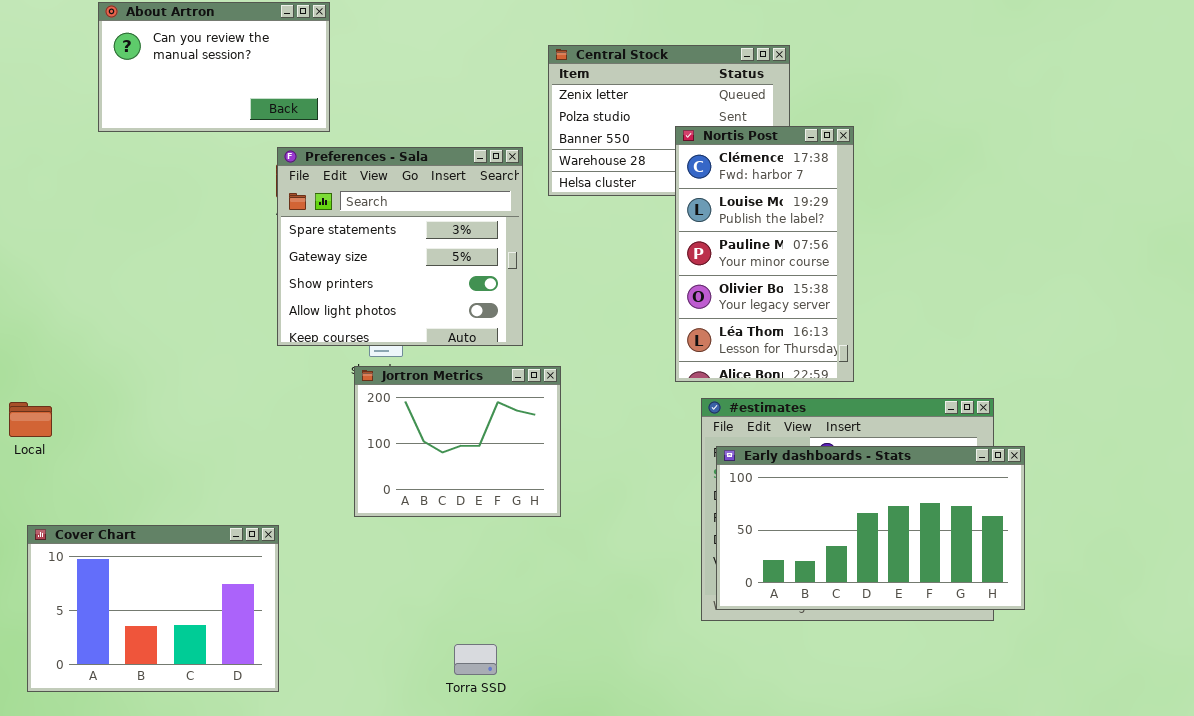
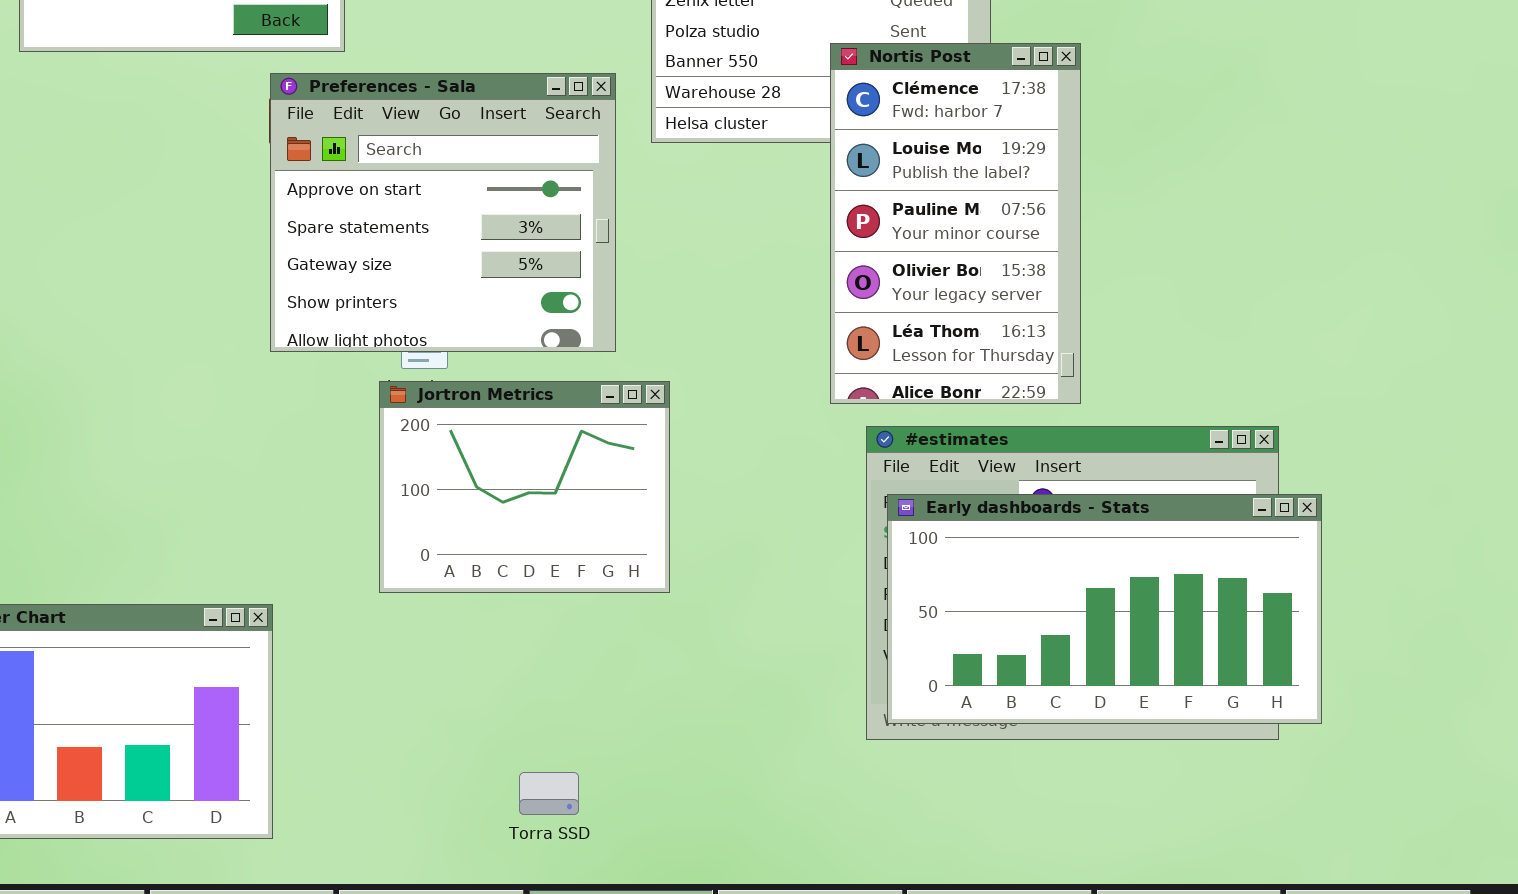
Preferences - Sala: [277,147,523,346] -> [270,73,616,352], scrolled up 1 row

